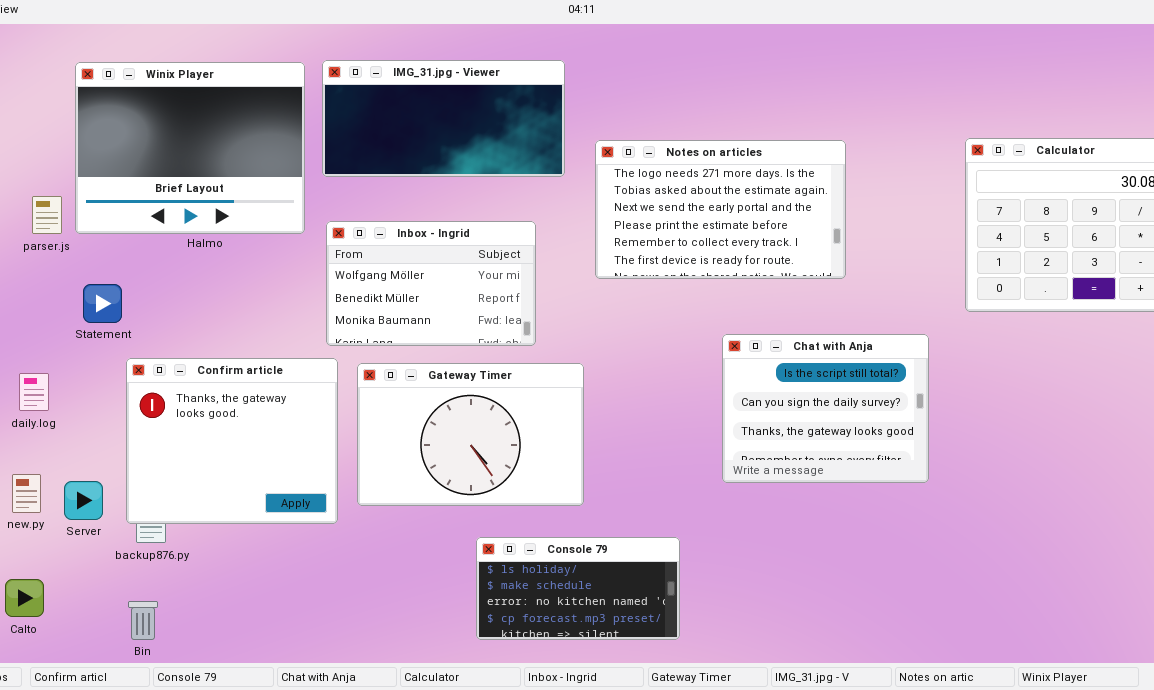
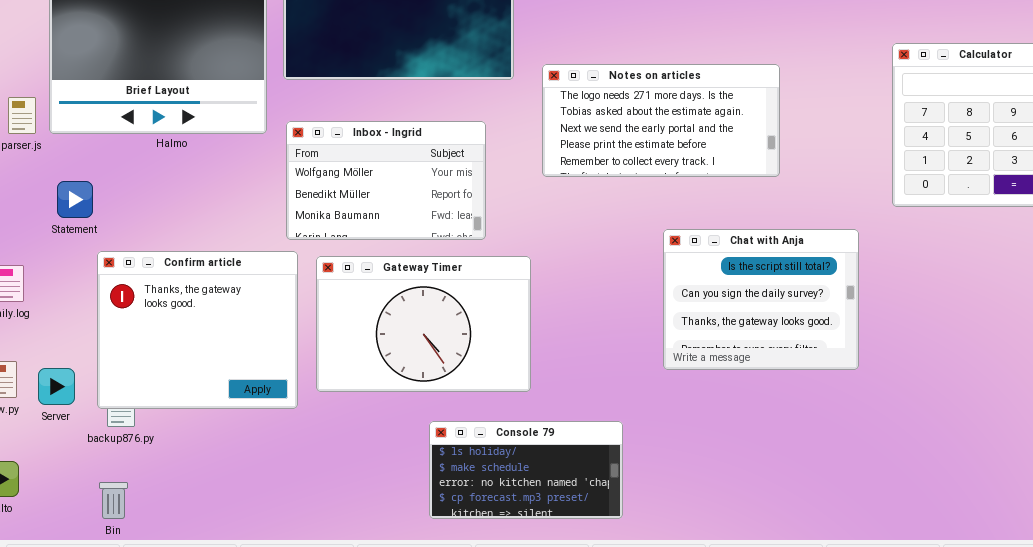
Notes on articles: [595,140,846,279] -> [542,64,780,177], resized

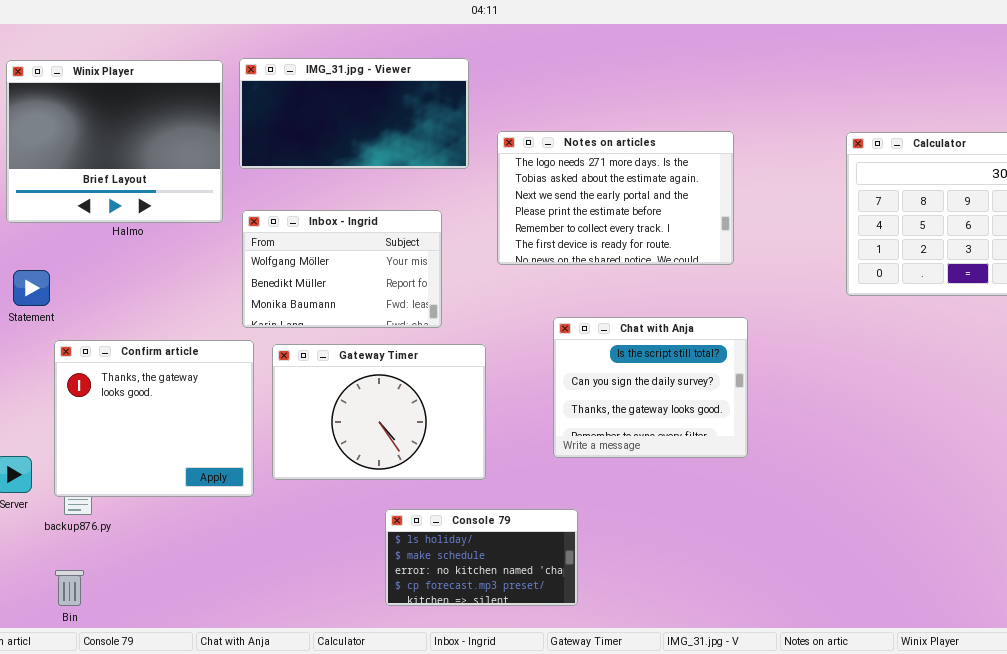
Notes on articles: [542,64,780,177] -> [497,131,734,265], resized
Chat with Anja: [663,229,859,370] -> [553,317,748,458], moved

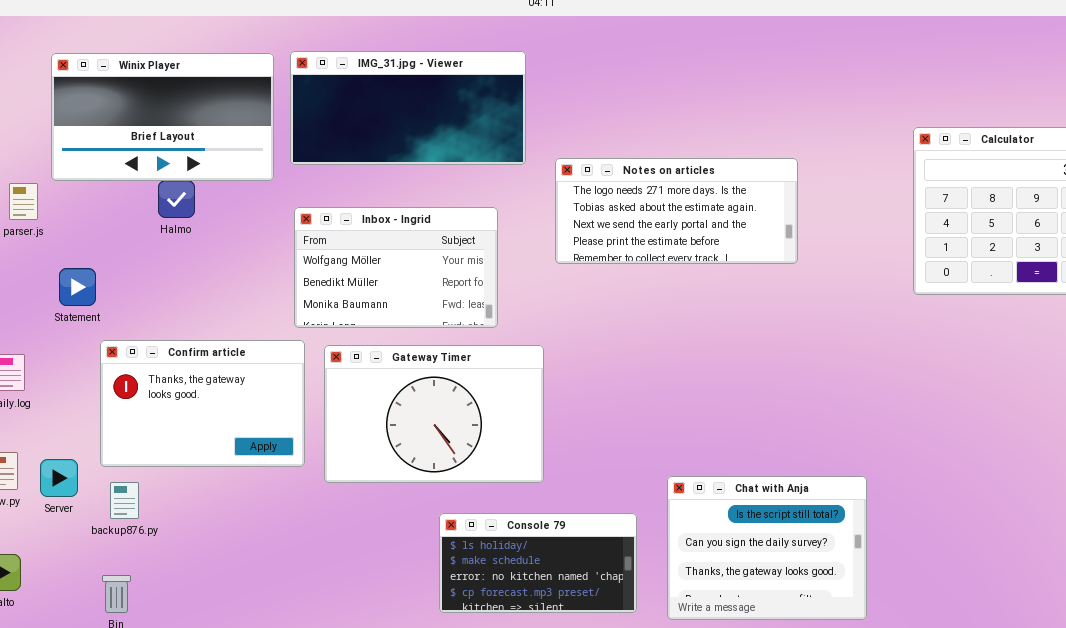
Winix Player: [6,60,223,223] -> [51,53,274,181], resized
Notes on articles: [497,131,734,265] -> [555,158,798,264], resized
Chat with Anja: [553,317,748,458] -> [667,476,867,620], moved
Confirm article: [54,340,254,497] -> [100,340,305,467], resized

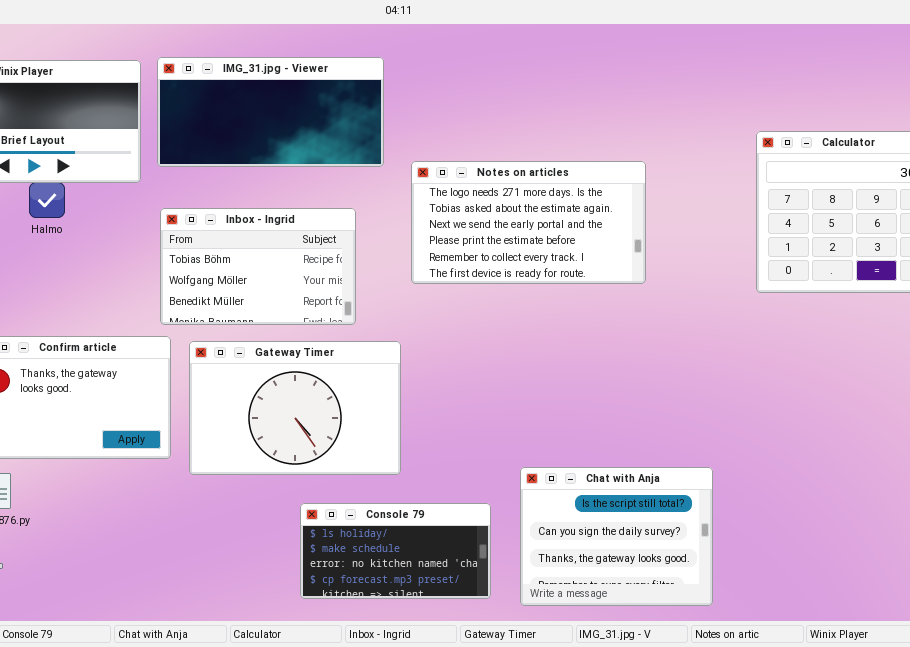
Notes on articles: [555,158,798,264] -> [411,161,646,284], resized
Inbox - Ingrid: [294,207,498,328] -> [160,208,356,325], scrolled up 1 row

